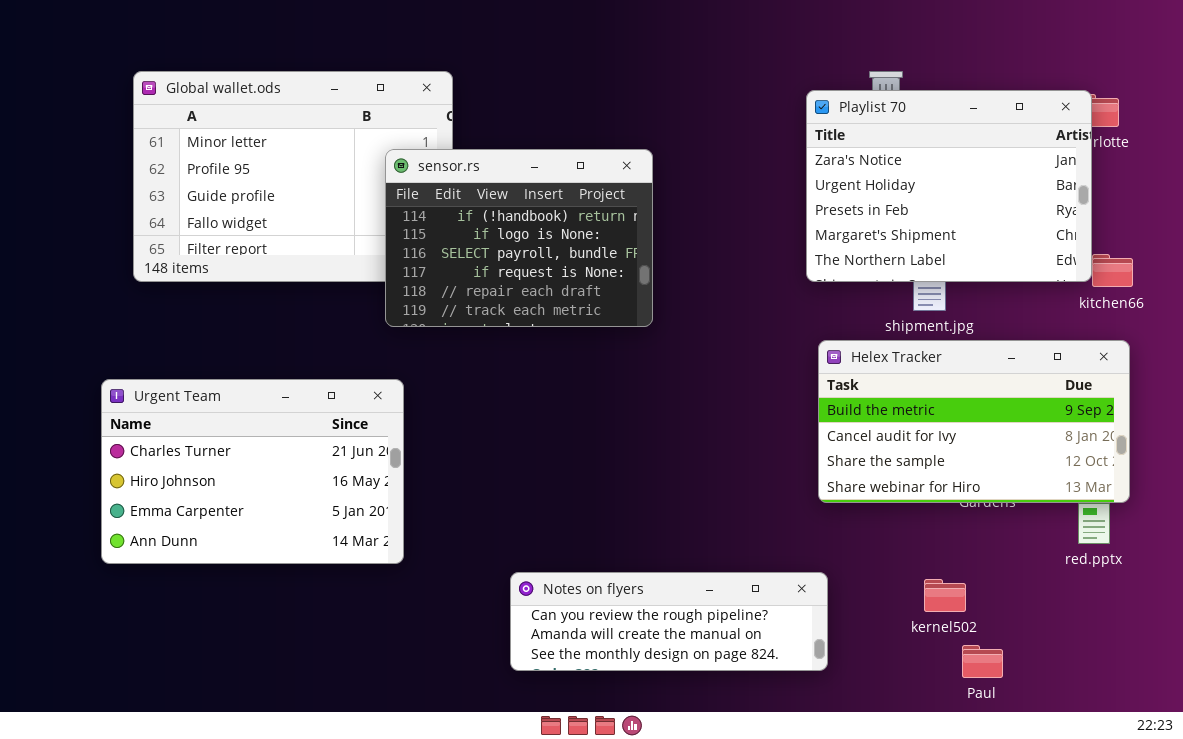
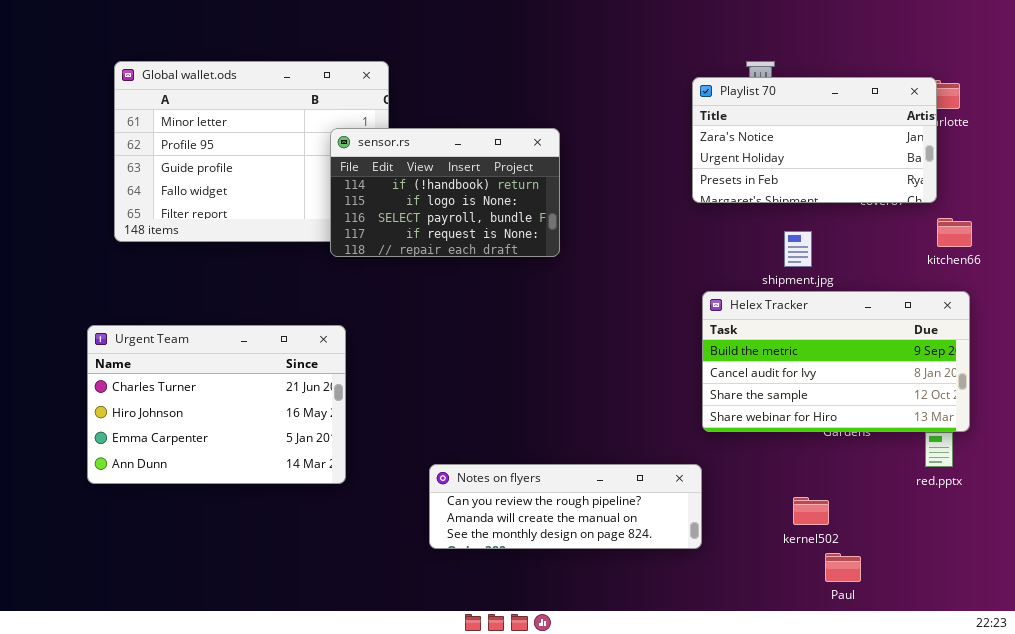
Playlist 70: [806,90,1092,282] -> [692,77,937,203], resized
sensor.rs: [385,149,653,327] -> [330,128,560,257], resized
Notes on flyers: [510,572,828,671] -> [429,464,702,549], moved

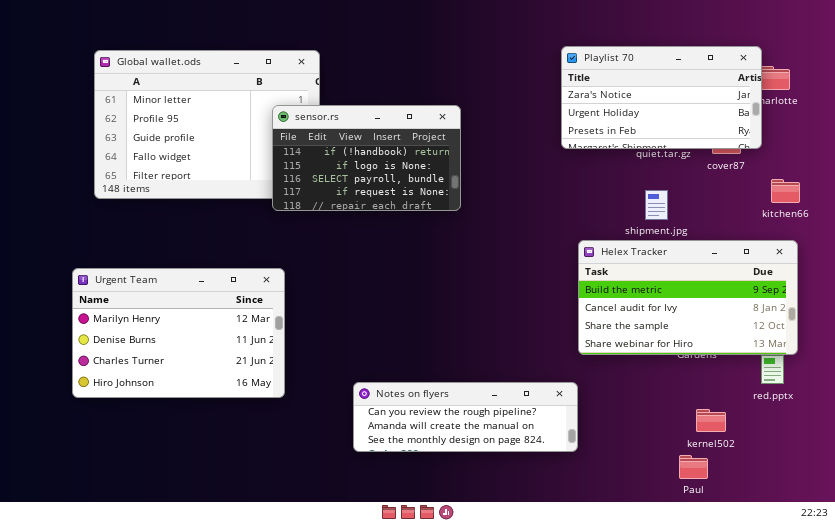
Playlist 70: [692,77,937,203] -> [561,46,762,149], moved
Urgent Team: [87,325,346,484] -> [72,268,285,398], scrolled up 2 rows
kernel502: [793,497,829,525] -> [696,409,726,432], moved

